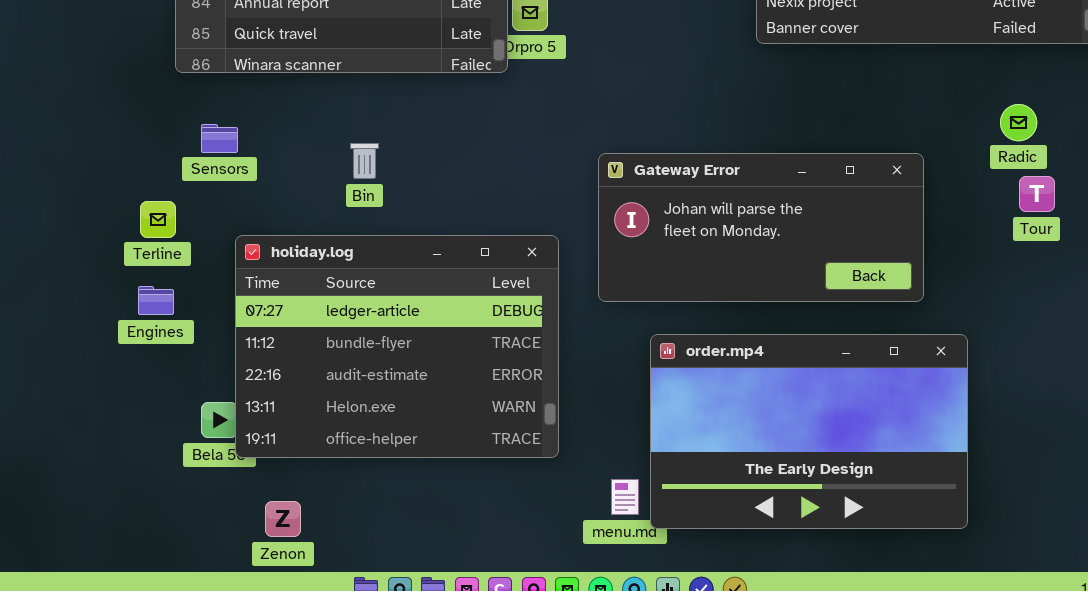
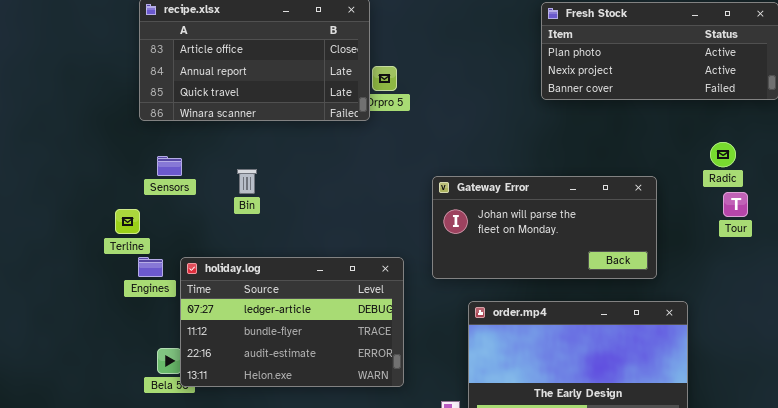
Bin: [350,143,379,179] -> [237,169,257,194], moved
holiday.log: [235,235,559,458] -> [180,257,404,387], resized
Engines: [138,286,174,315] -> [138,257,163,277], moved

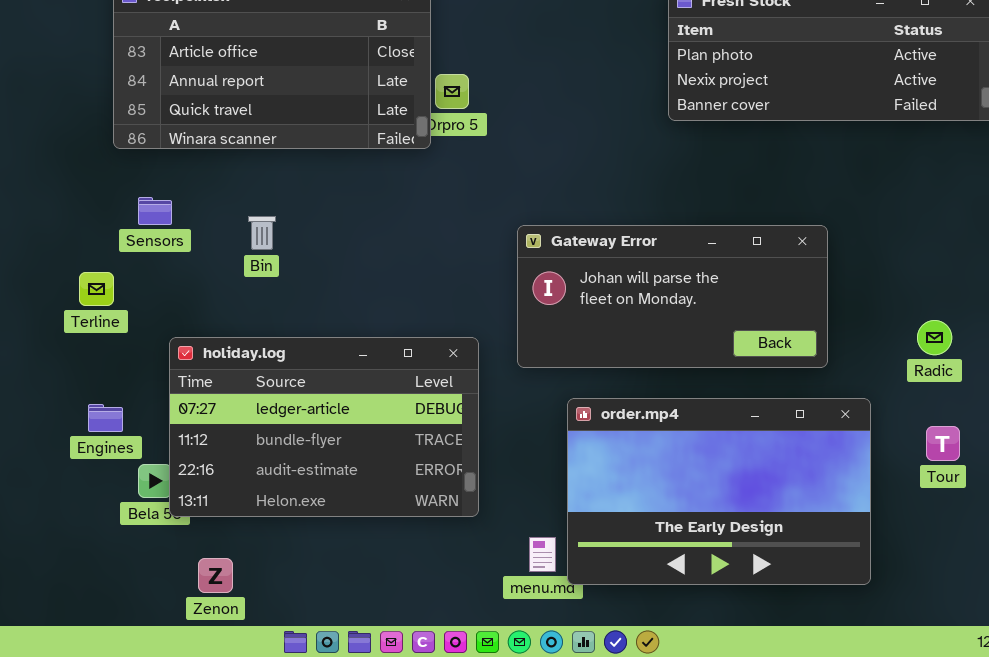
Radic: [710,142,736,167] -> [917,320,952,355], moved
Tour: [723,192,748,217] -> [926,426,960,461], moved
Engines: [138,257,163,277] -> [88,404,123,432], moved

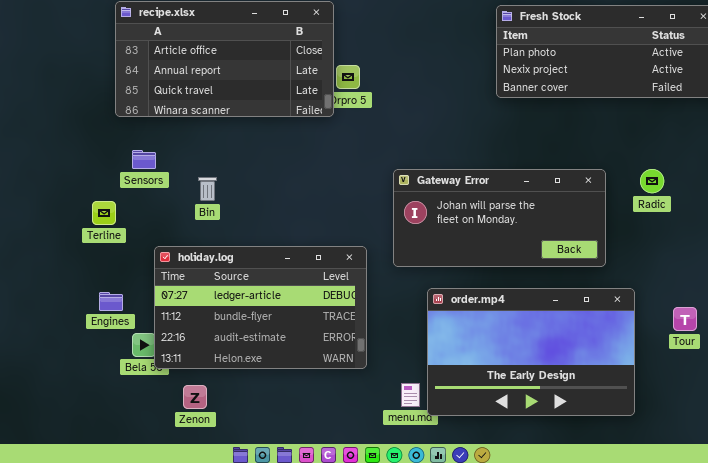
Bin: [248,216,276,250] -> [198,177,217,201], moved
Radic: [917,320,952,355] -> [640,169,664,193], moved
Zenon: [198,558,233,593] -> [183,385,207,409], moved

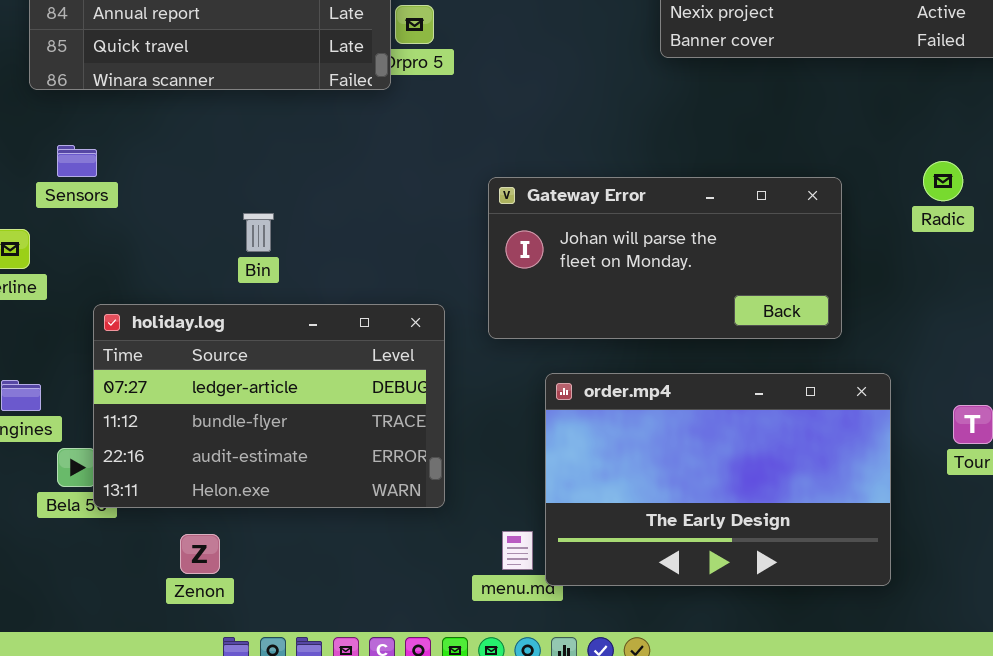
Radic: [640,169,664,193] -> [923,161,963,201], moved
Bin: [198,177,217,201] -> [243,213,274,252], moved
Zenon: [183,385,207,409] -> [180,534,220,574], moved

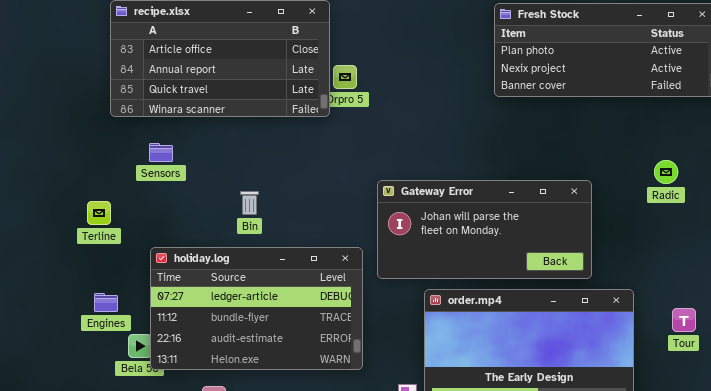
Sensors: [57,145,97,177] -> [149,143,173,162], moved
Gateway Error: [488,177,842,339] -> [377,180,592,279], moved

